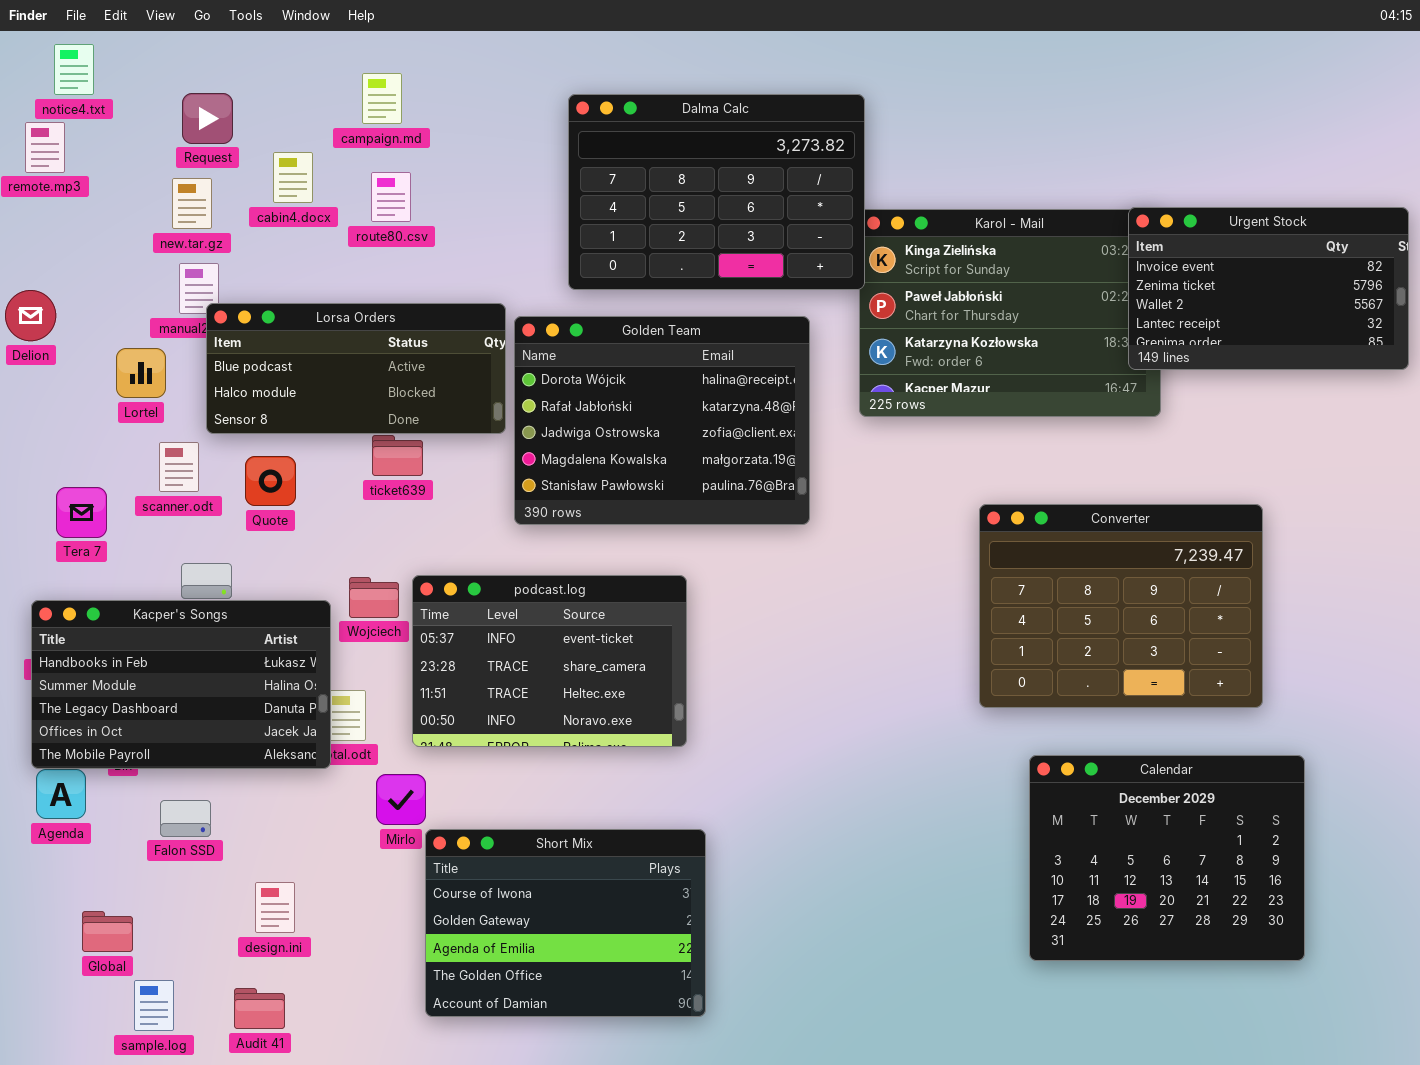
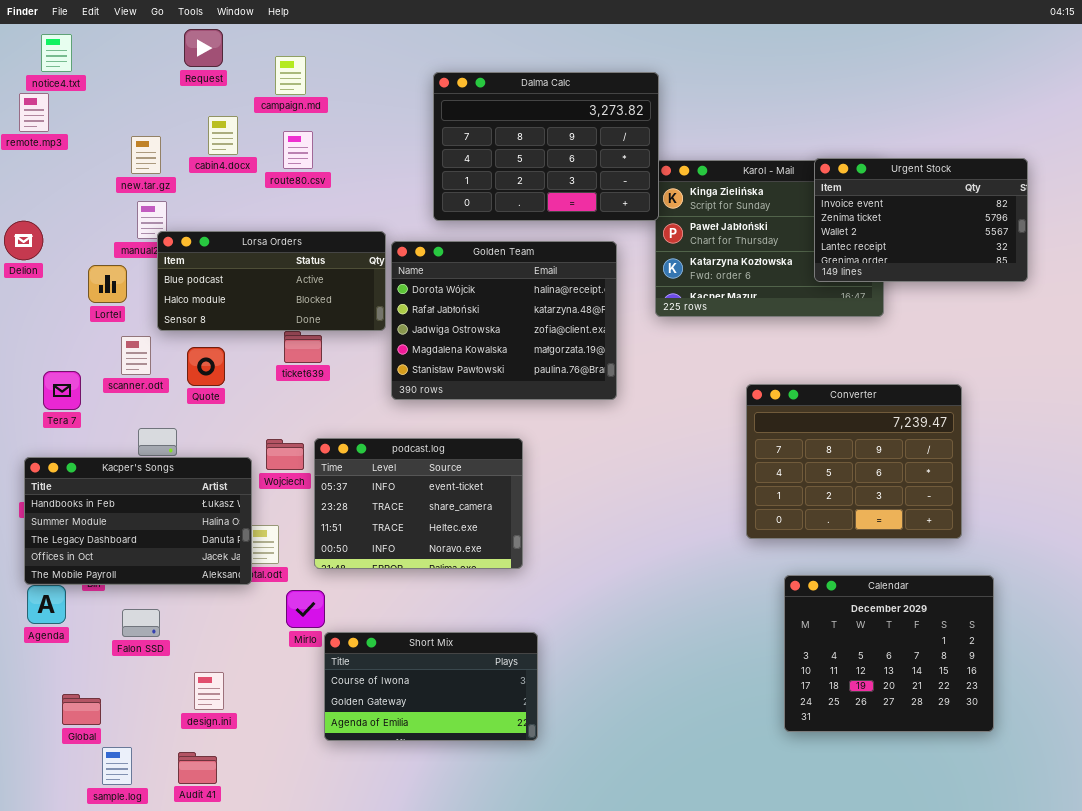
Request: [182,93,233,144] -> [184,29,223,67], moved
Urgent Stock: [1128,207,1409,370] -> [814,158,1028,282], moved
Short Mix: [425,829,706,1017] -> [324,632,538,741], resized

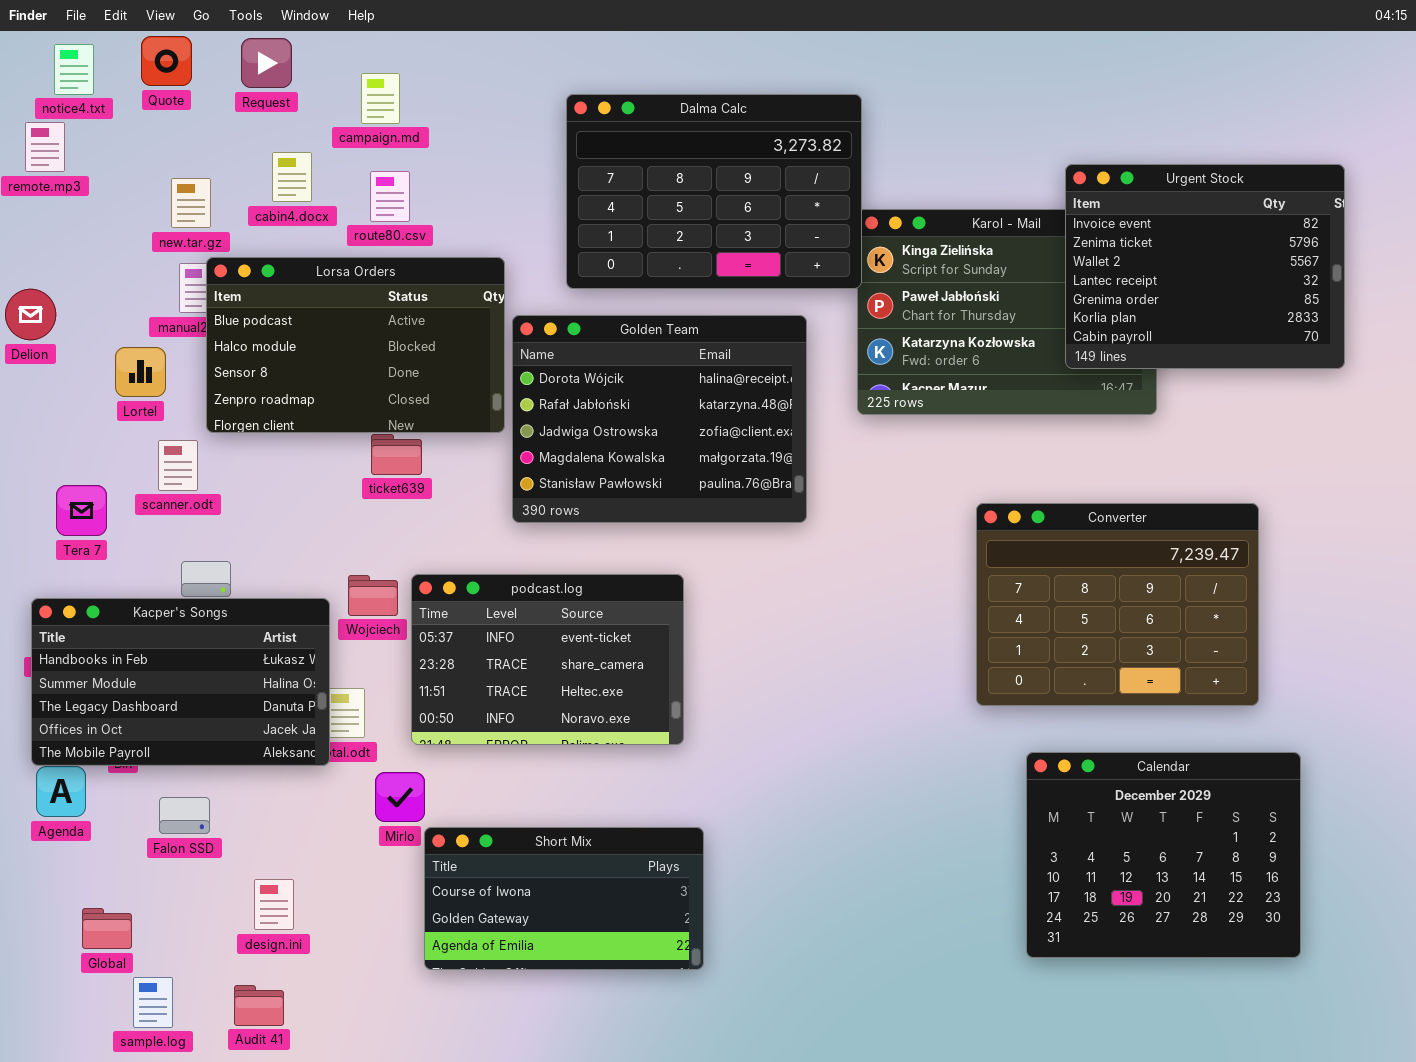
Urgent Stock: [814,158,1028,282] -> [1065,164,1345,369], resized
Lorsa Orders: [157,231,386,331] -> [206,257,505,433], resized
Quote: [187,347,225,386] -> [141,36,192,86], moved

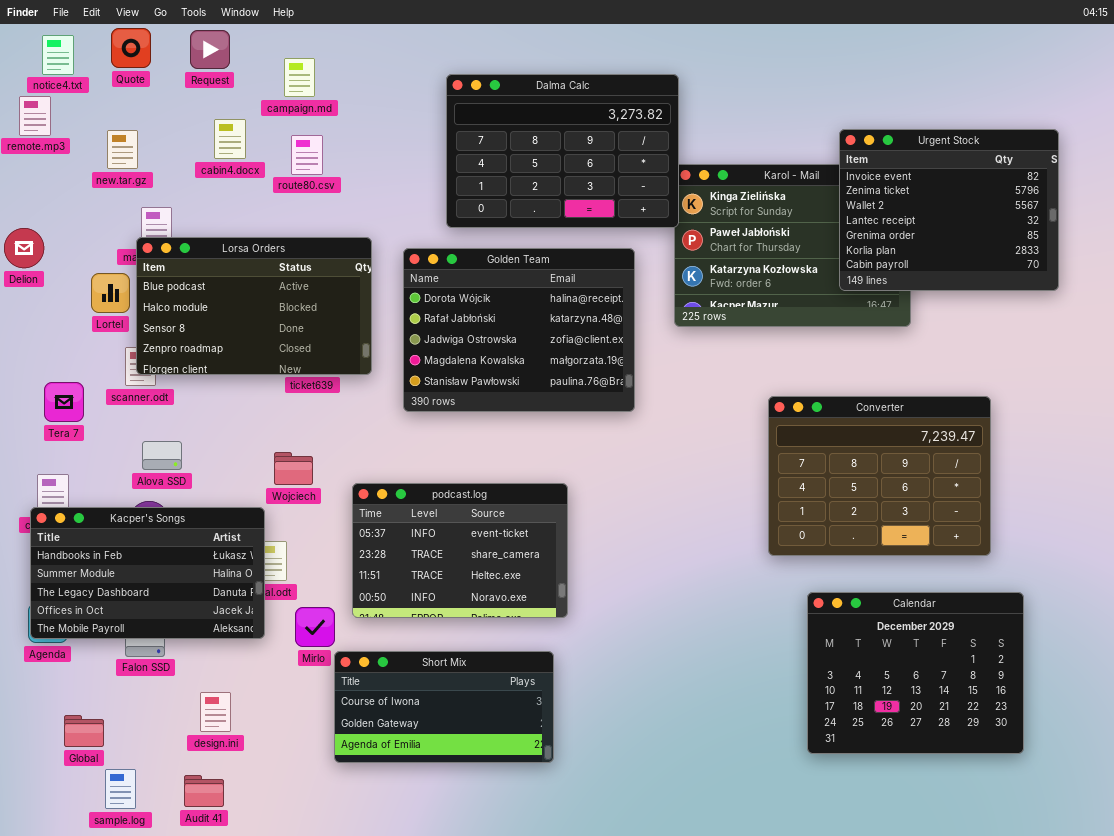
new.tar.gz: [171,178,211,228] -> [107,130,138,169], moved
Lorsa Orders: [206,257,505,433] -> [136,237,372,375], moved
podcast.log: [411,574,684,745] -> [352,483,568,618], moved
Kacper's Songs: [31,598,330,766] -> [30,507,265,639], moved

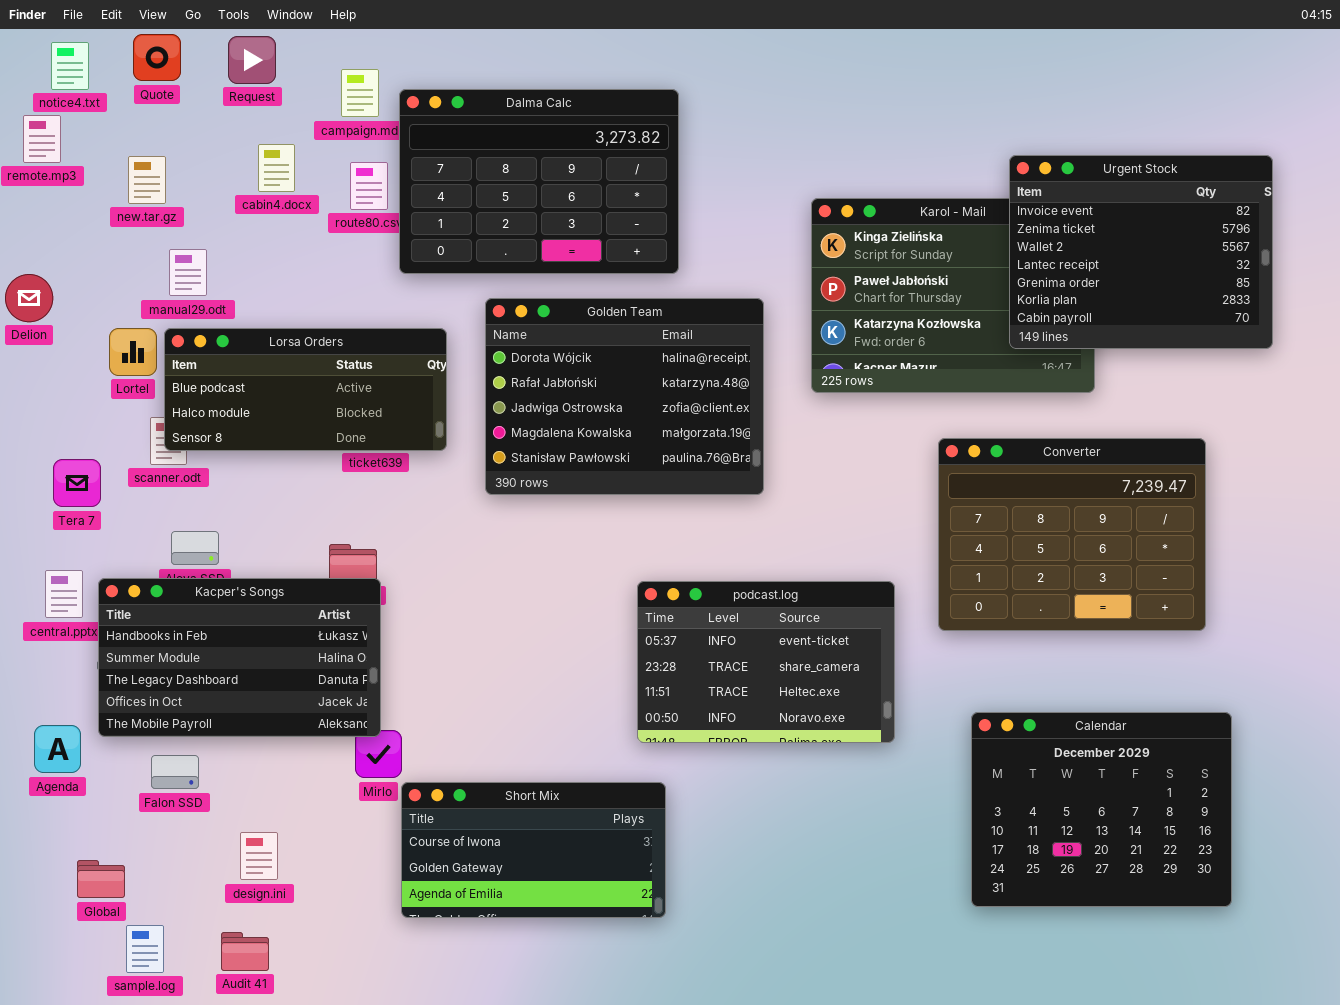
Dalma Calc: [446,74,679,228] -> [399,89,679,274], moved
Lorsa Orders: [136,237,372,375] -> [164,328,447,451], resized
Converter: [768,396,991,556] -> [938,438,1206,631], moved
podcast.log: [352,483,568,618] -> [637,581,895,743], moved
Kacper's Songs: [30,507,265,639] -> [98,578,381,737], moved

